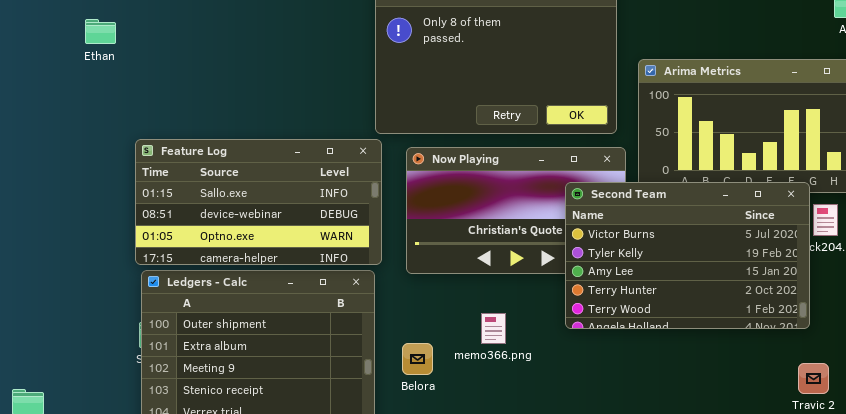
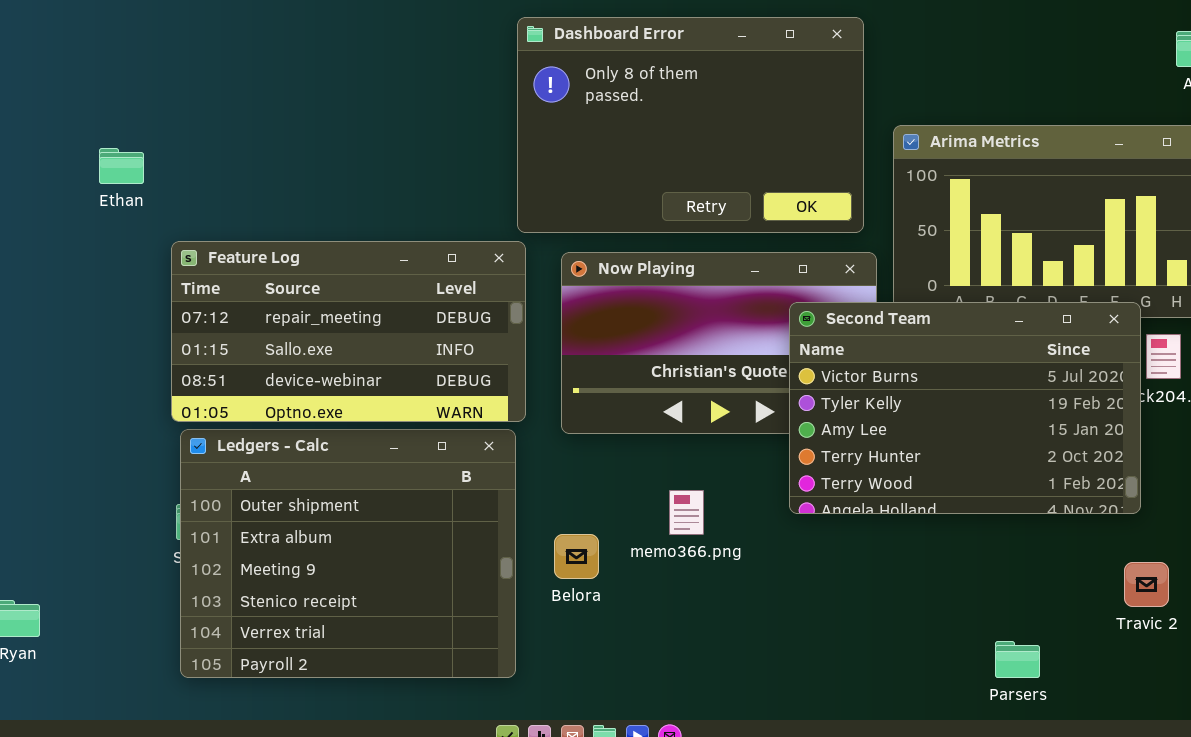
Ethan: [85,19,116,44] -> [99,148,144,184], moved
Feature Log: [135,139,382,265] -> [171,241,526,422], scrolled up 1 row

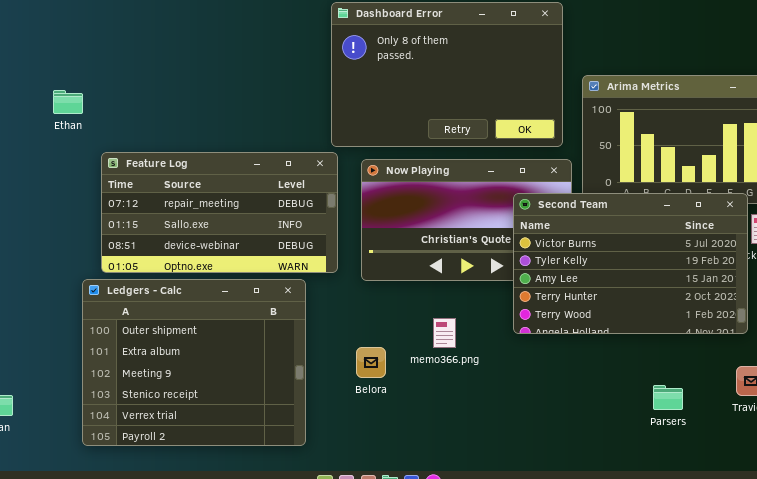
Ledgers - Calc: [180,429,516,678] -> [82,279,306,446], moved
Parsers: [995,641,1040,678] -> [653,385,683,410], moved

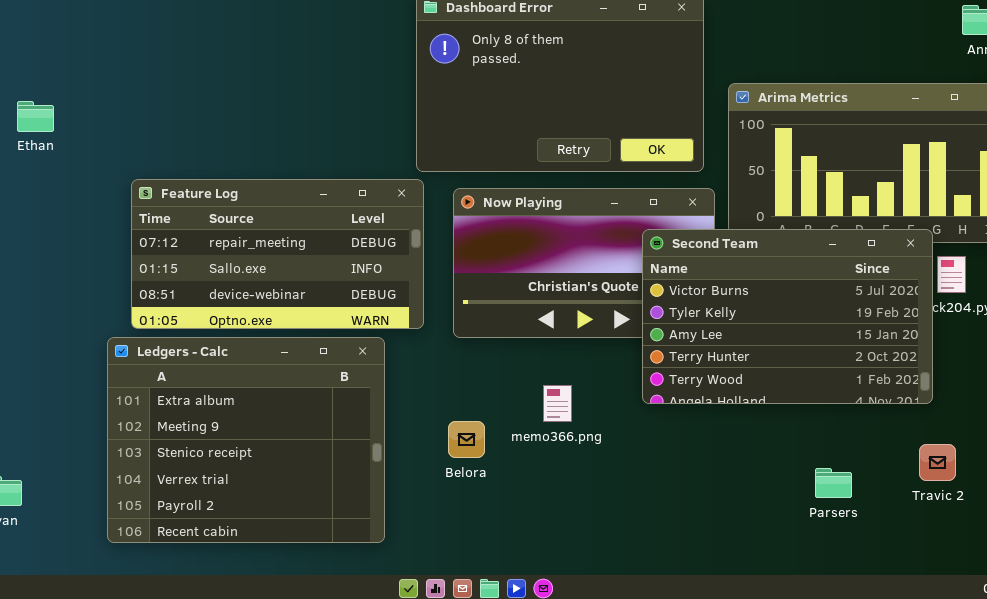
Ethan: [53,90,83,114] -> [17,101,54,132], moved
Ledgers - Calc: [82,279,306,446] -> [107,337,385,543], scrolled down 1 row

